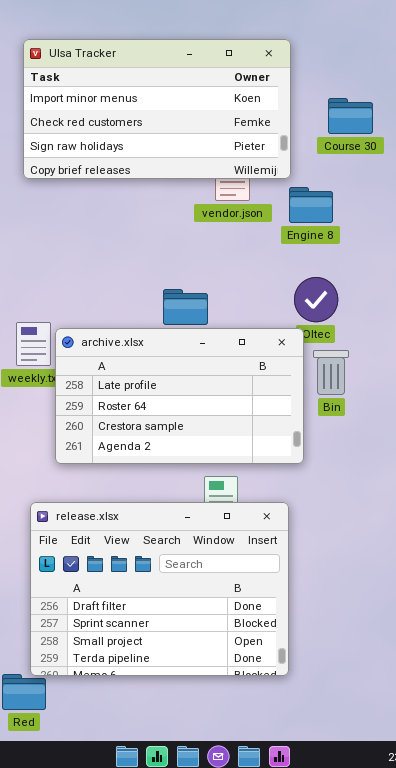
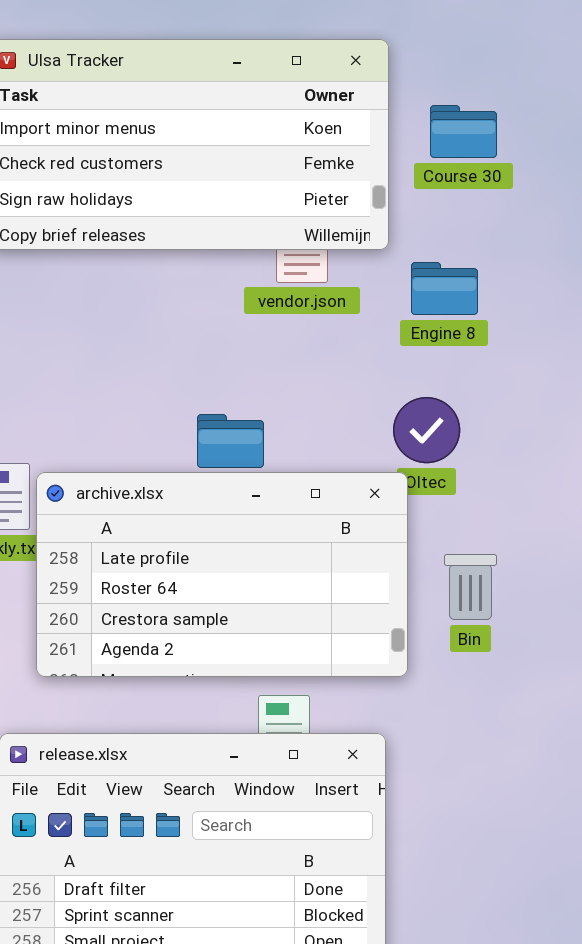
Course 30: [328,98,373,134] -> [430,105,497,158], moved
Engine 8: [289,187,333,223] -> [411,262,478,315], moved
Bin: [313,350,349,395] -> [444,554,497,620], moved

